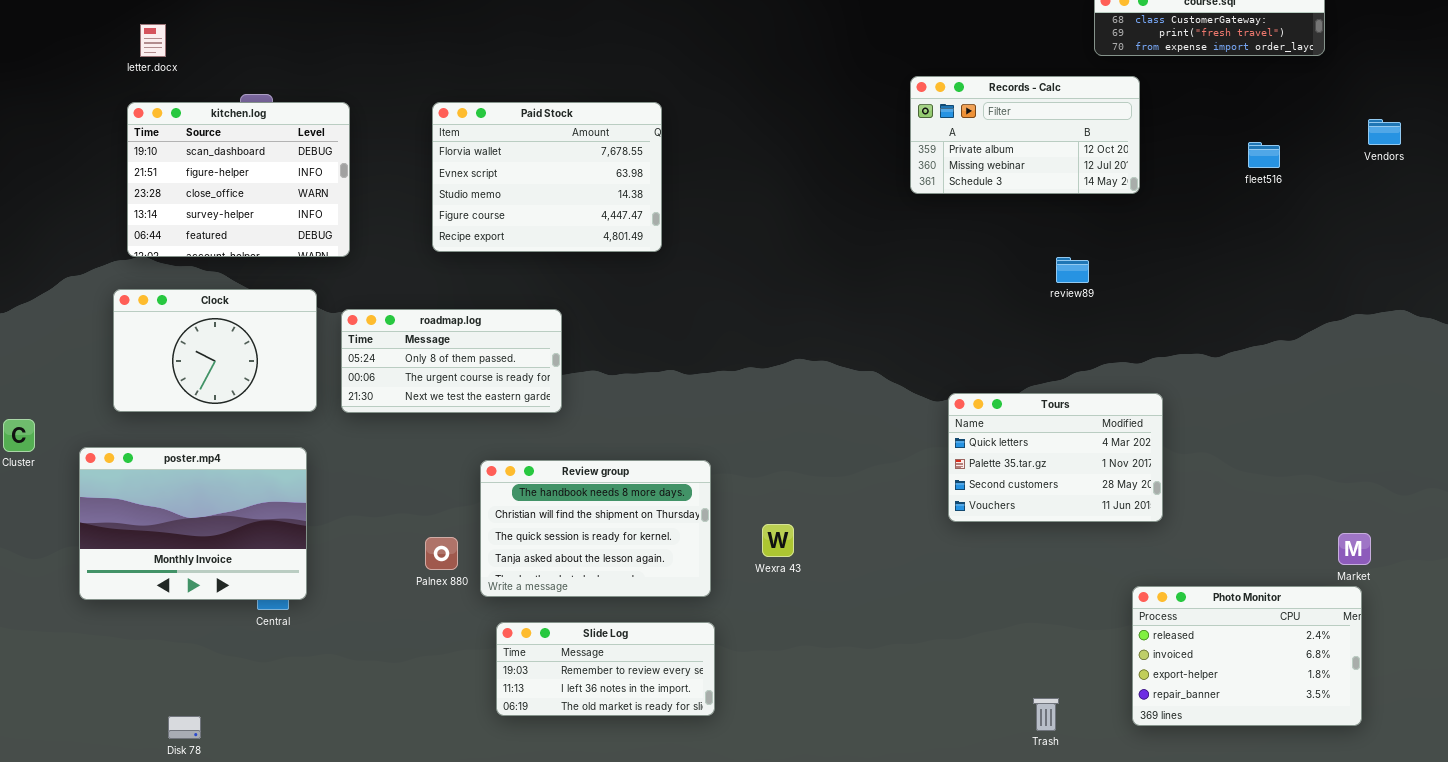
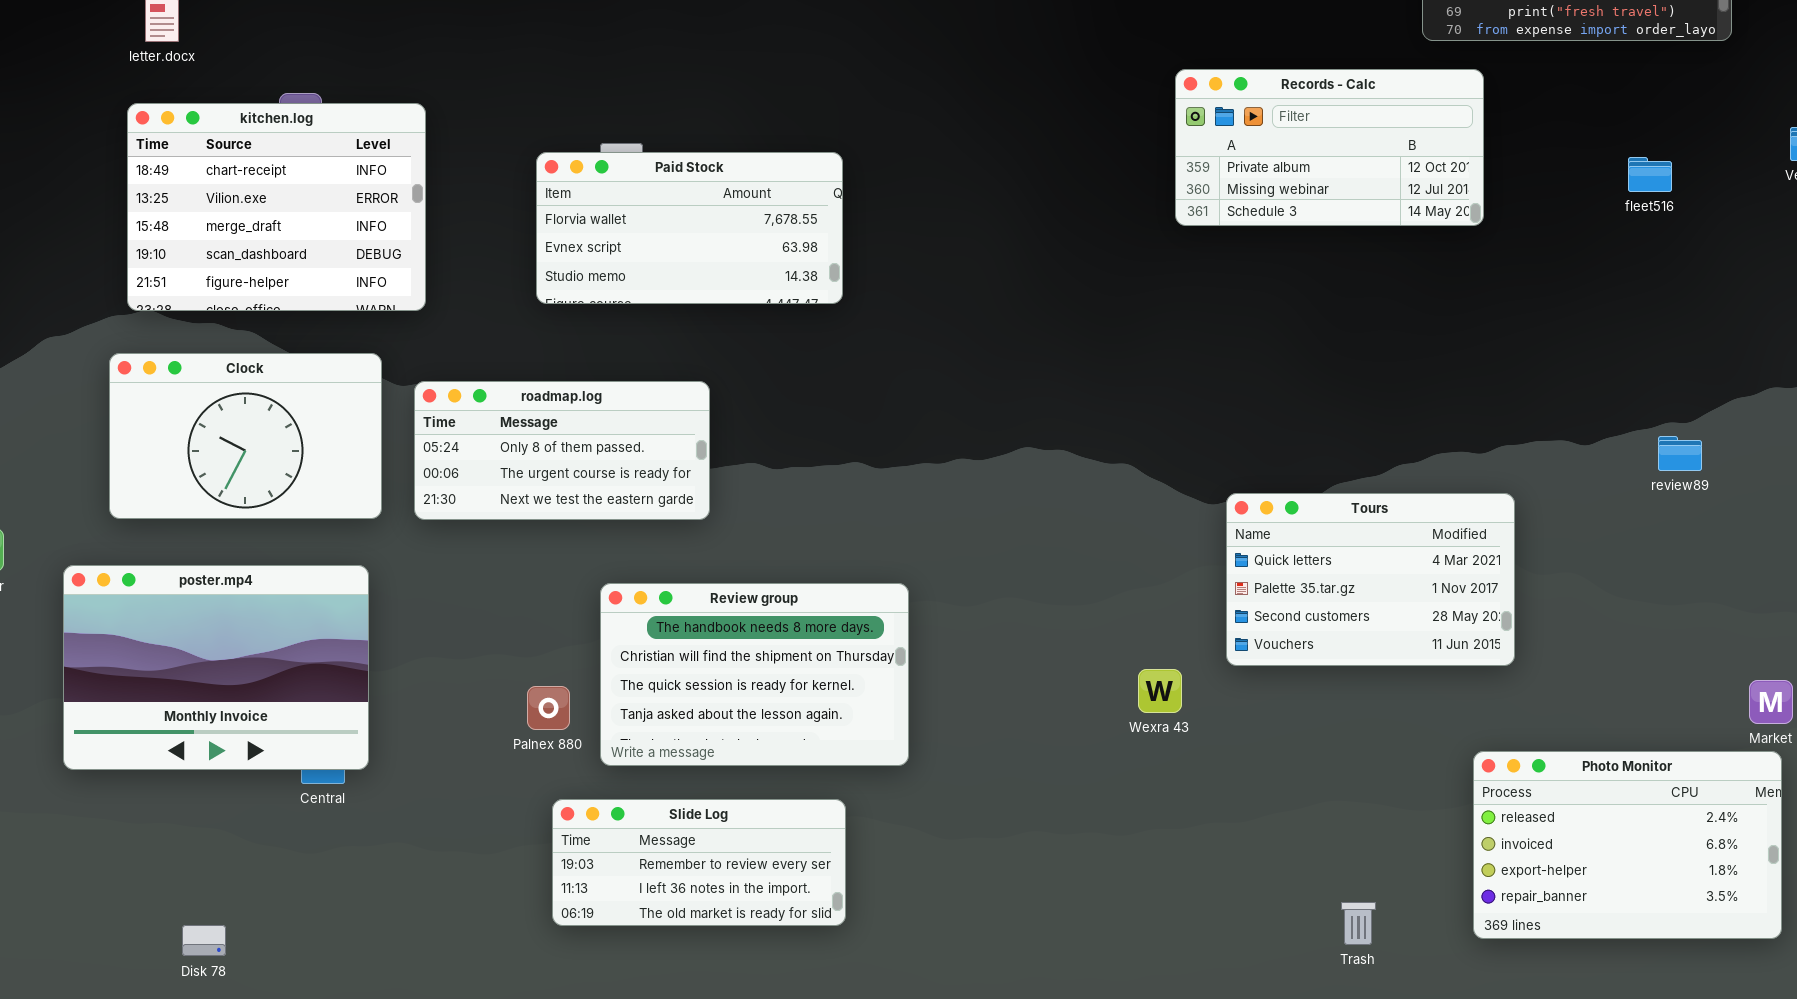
kitchen.log: [127,102,350,257] -> [127,103,426,311], scrolled up 3 rows
Paid Stock: [432,102,662,252] -> [536,152,843,304], resized
review89: [1056,257,1089,283] -> [1658,436,1702,471], moved
Wexra 43: [762,524,794,557] -> [1138,669,1182,713], moved
Slide Log: [496,622,715,716] -> [552,799,846,926], moved

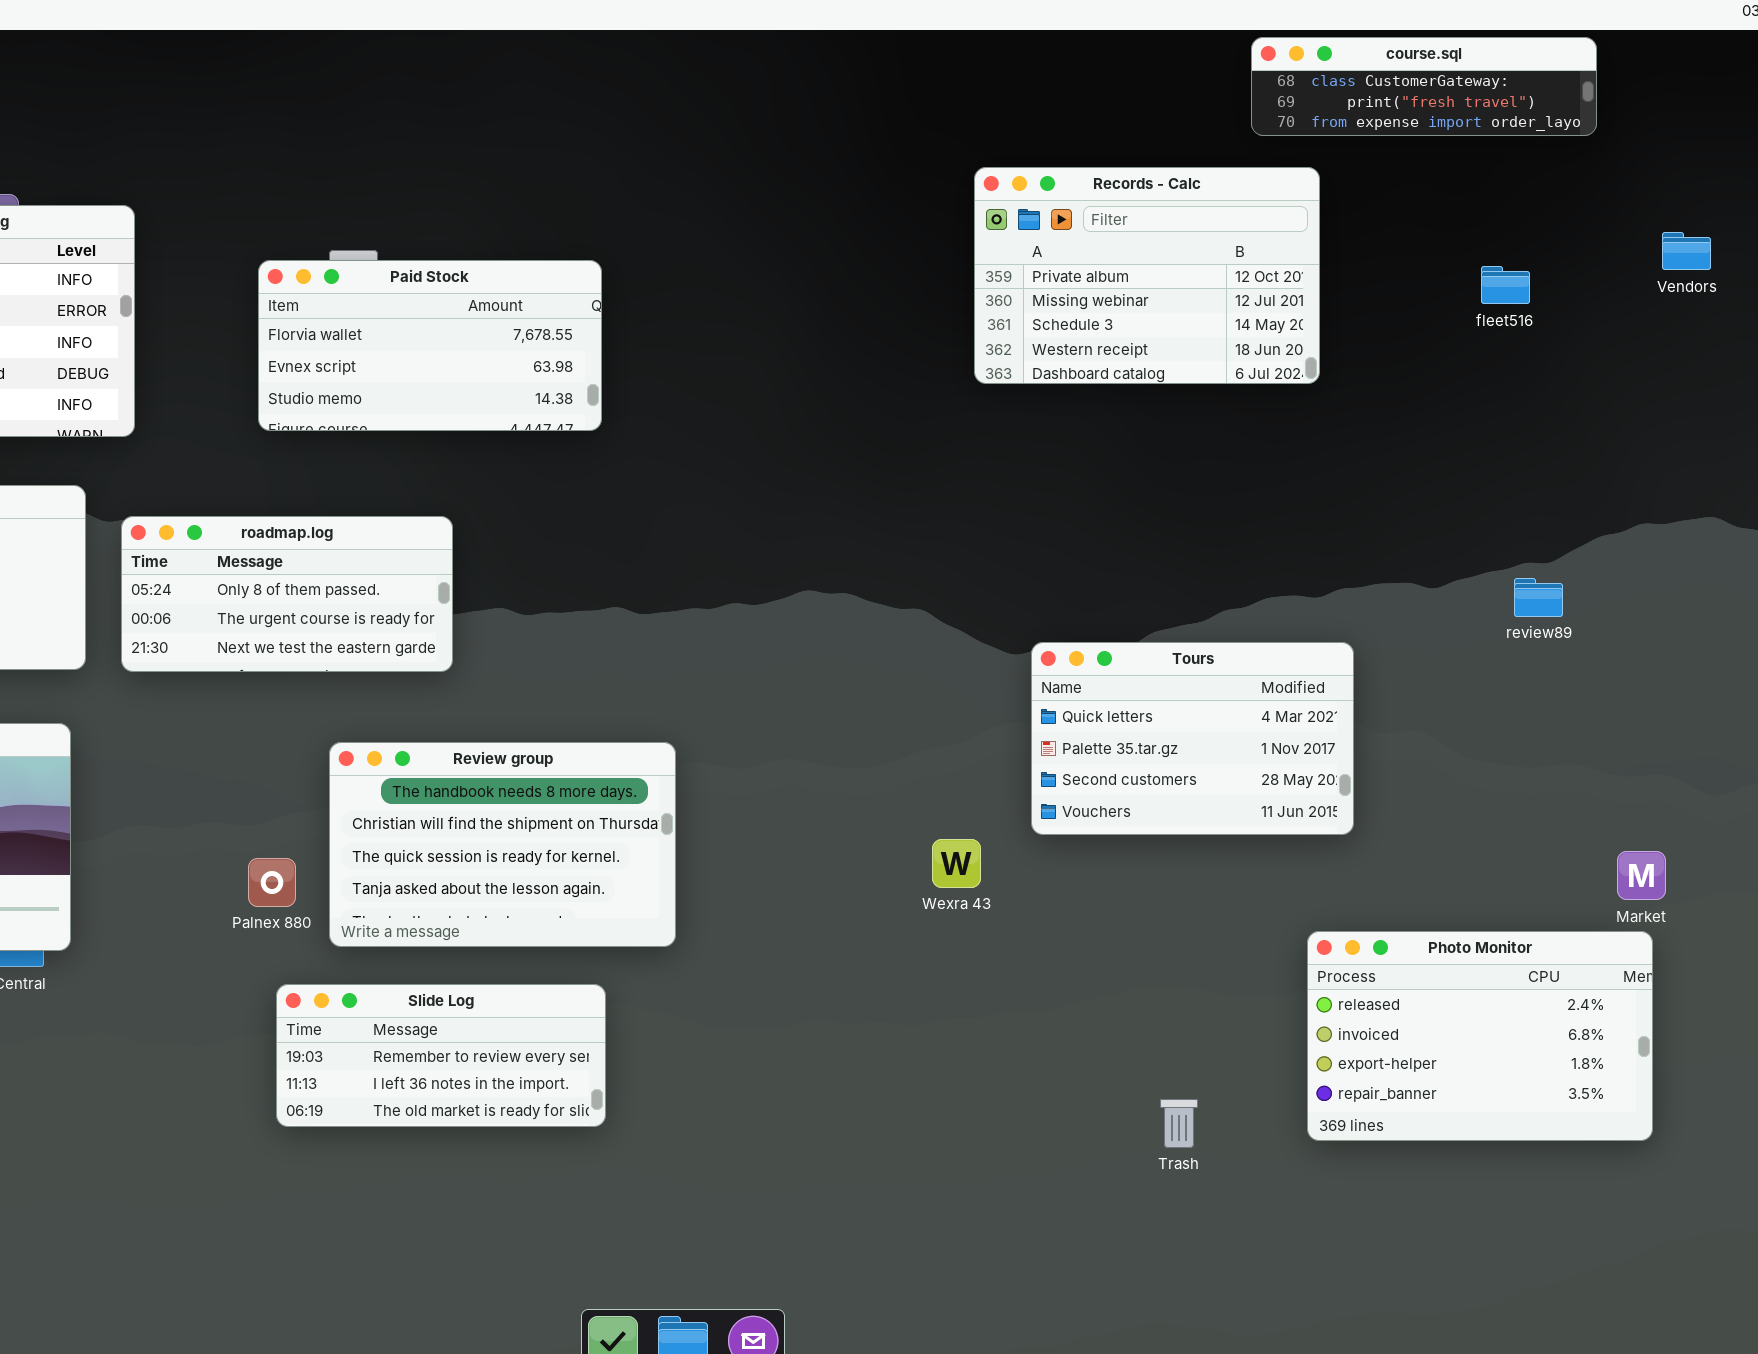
Records - Calc: [1175,69,1484,226] -> [974,167,1320,384], resized

